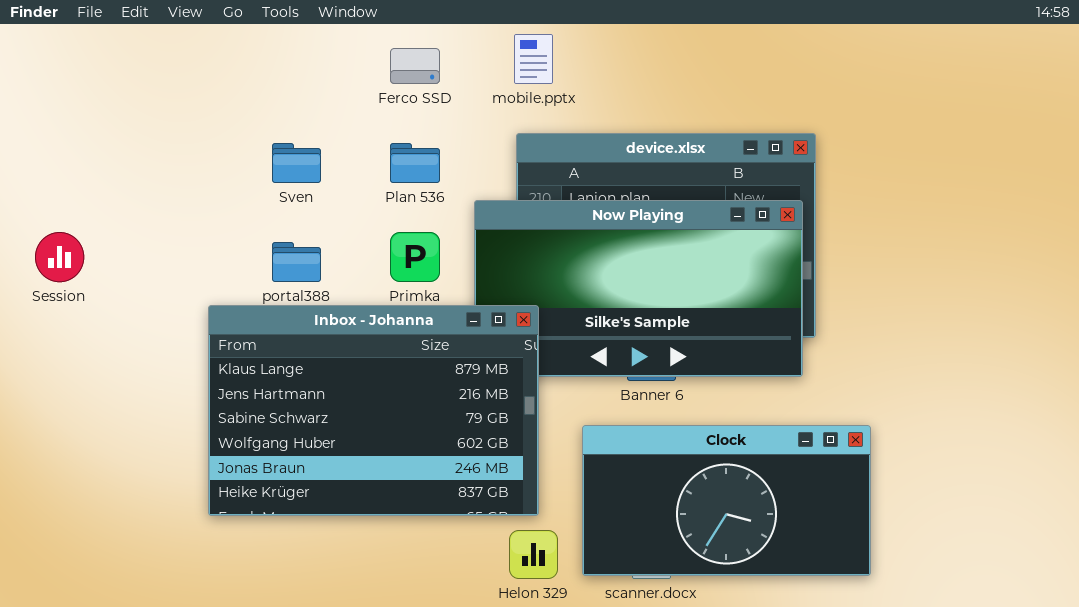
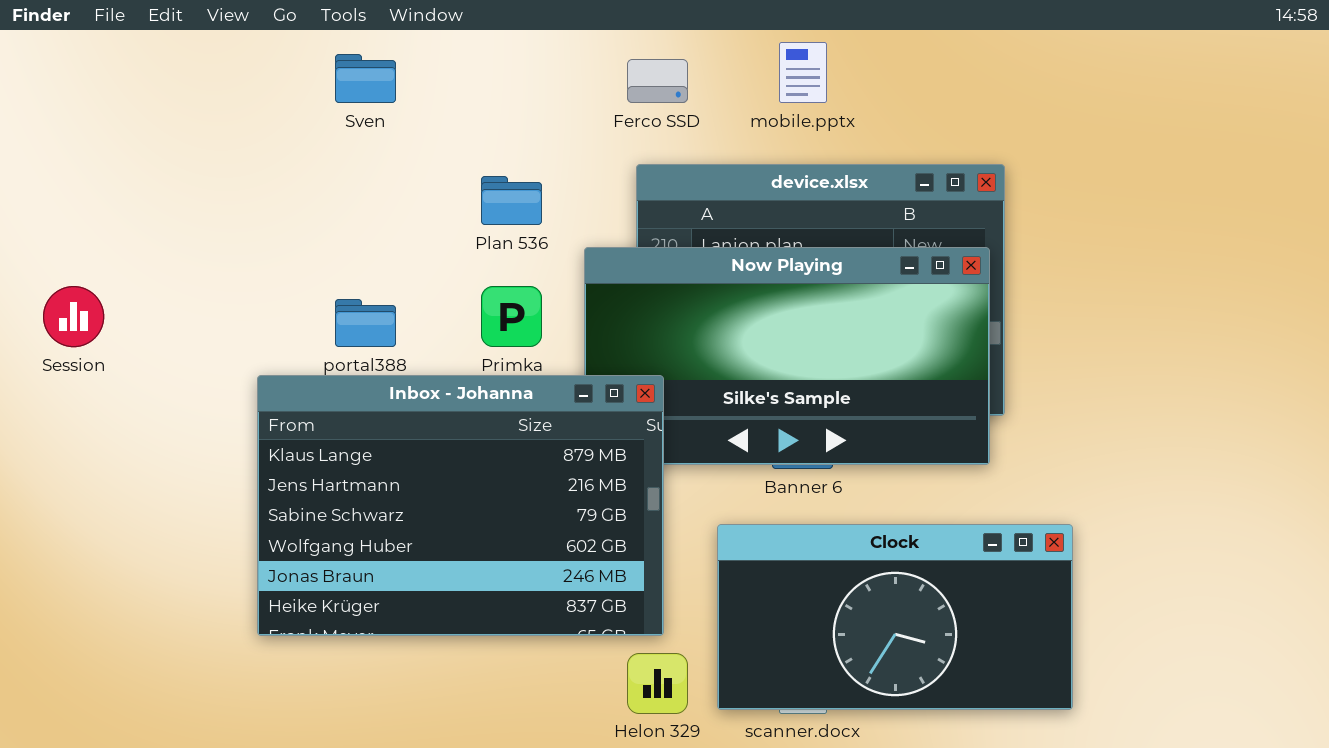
mobile.pptx: [514,34,553,84] -> [779,42,827,103], moved
Ferco SSD: [390,48,440,84] -> [627,59,688,103], moved
Sven: [272,143,321,183] -> [335,54,396,103], moved

